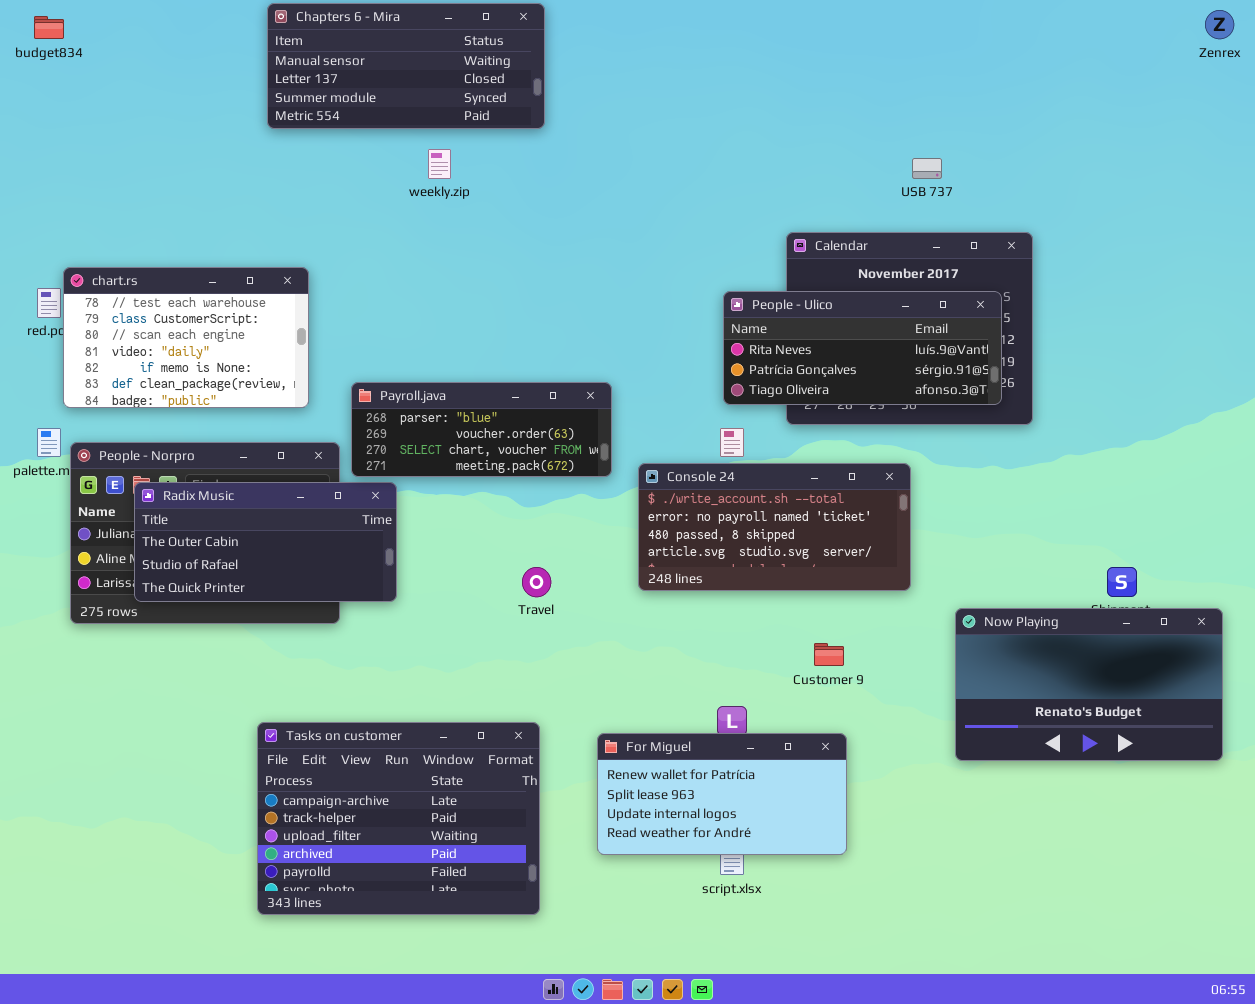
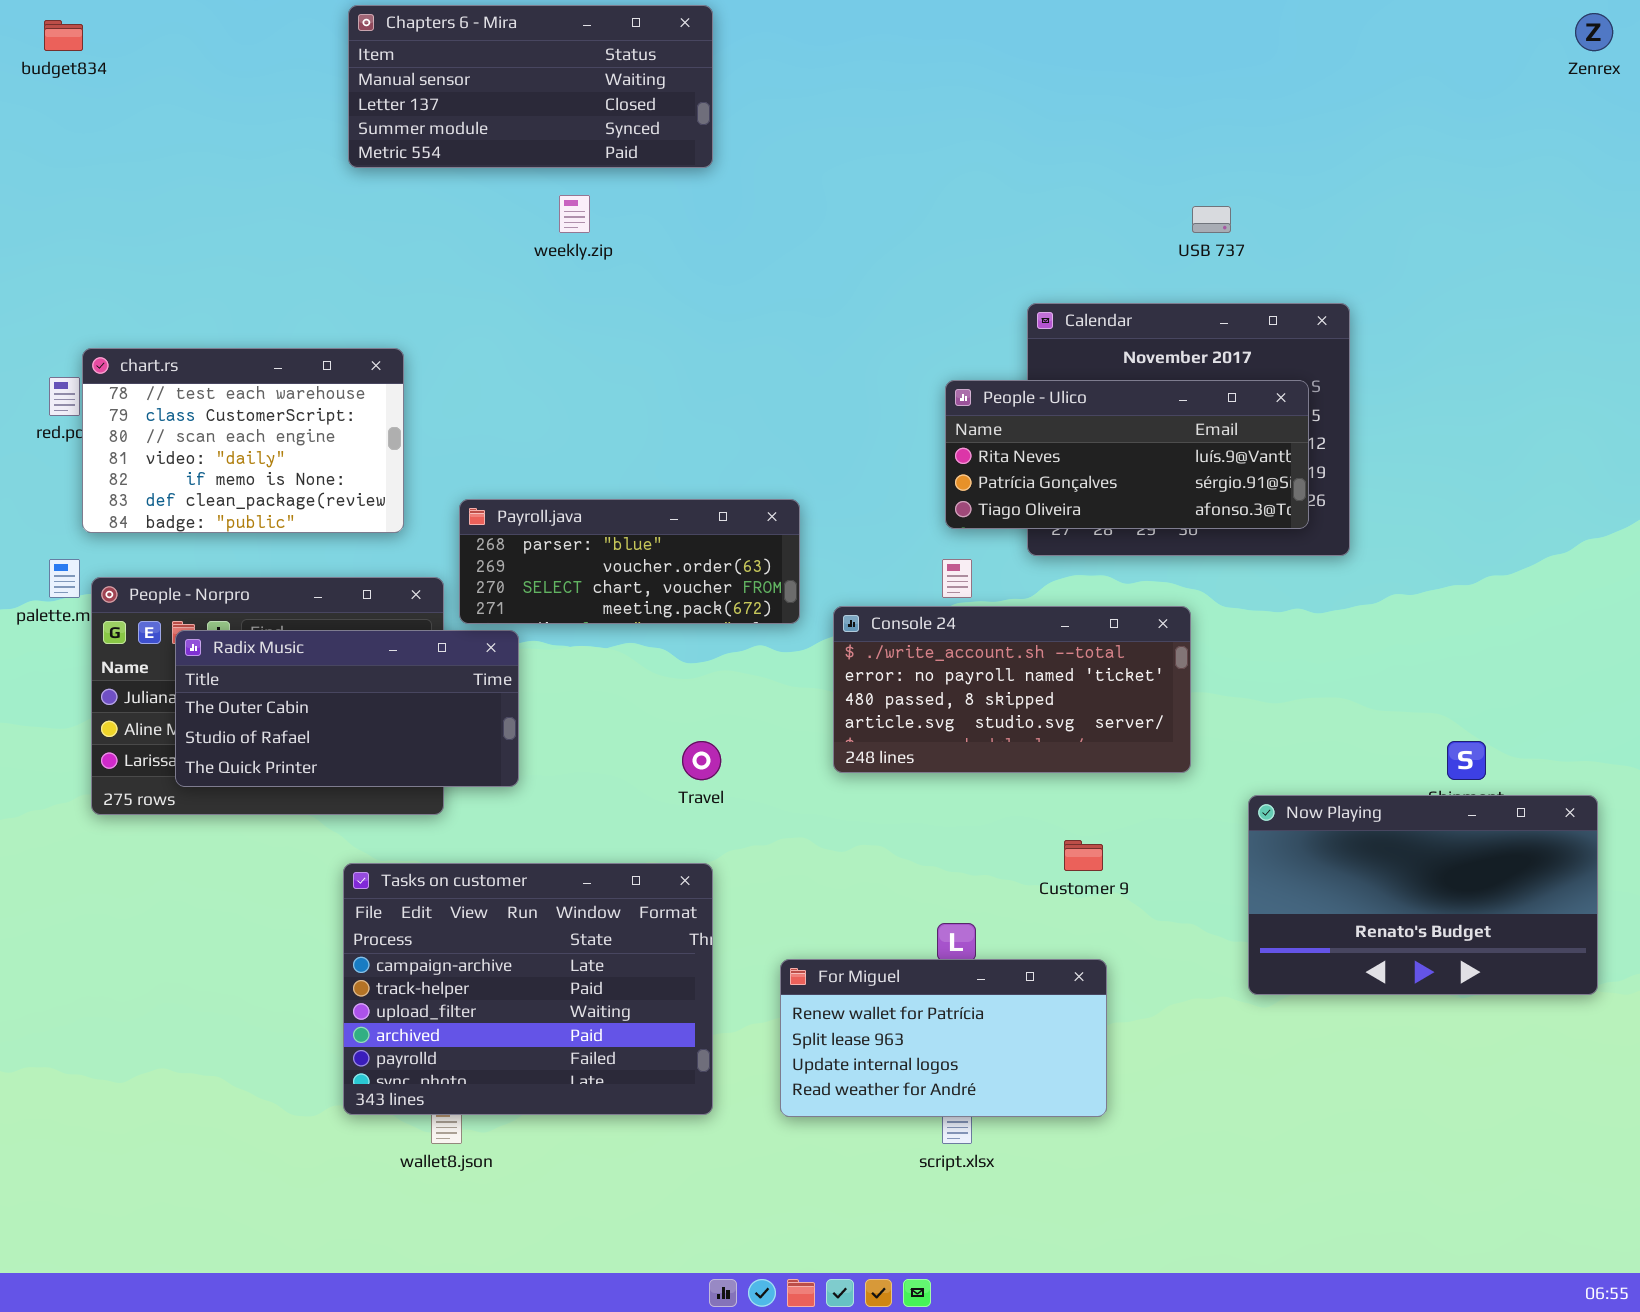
Tasks on customer: [257,722,540,915] -> [343,863,713,1115], moved

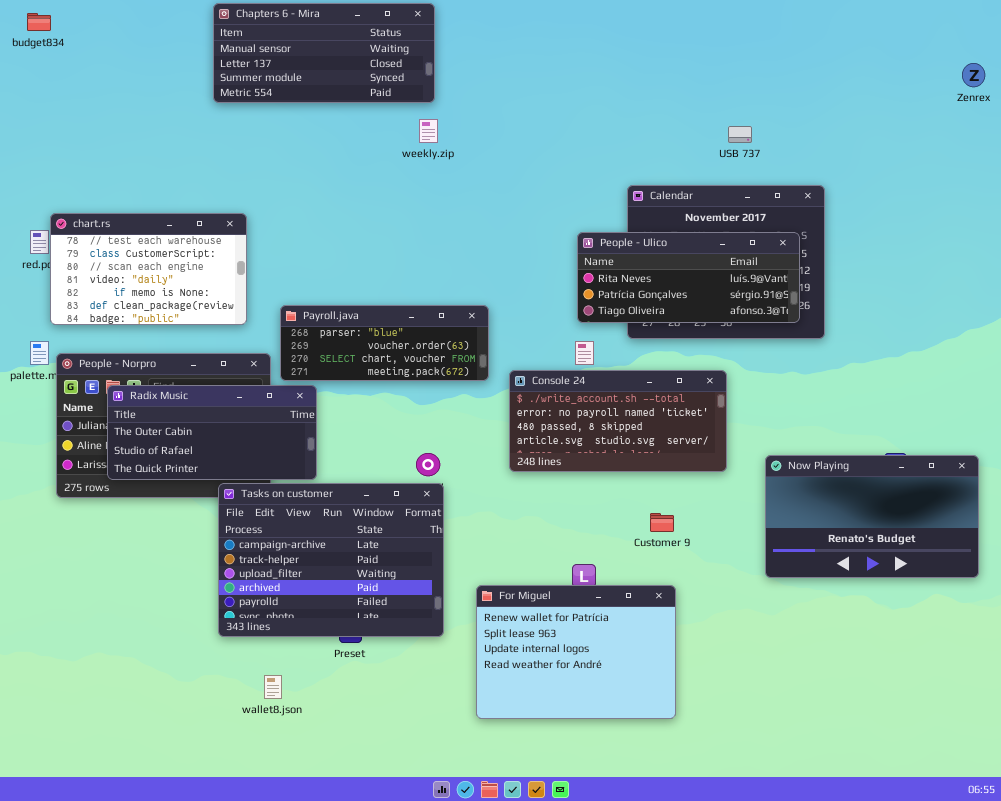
Zenrex: [1575,13,1613,51] -> [962,63,985,87], moved
weekly.zip: [559,195,590,233] -> [419,119,438,143], moved
Now Playing: [1248,795,1598,995] -> [765,455,979,578], moved
Tasks on customer: [343,863,713,1115] -> [218,483,444,637], moved
For Miguel: [780,959,1107,1117] -> [476,585,676,719], resized

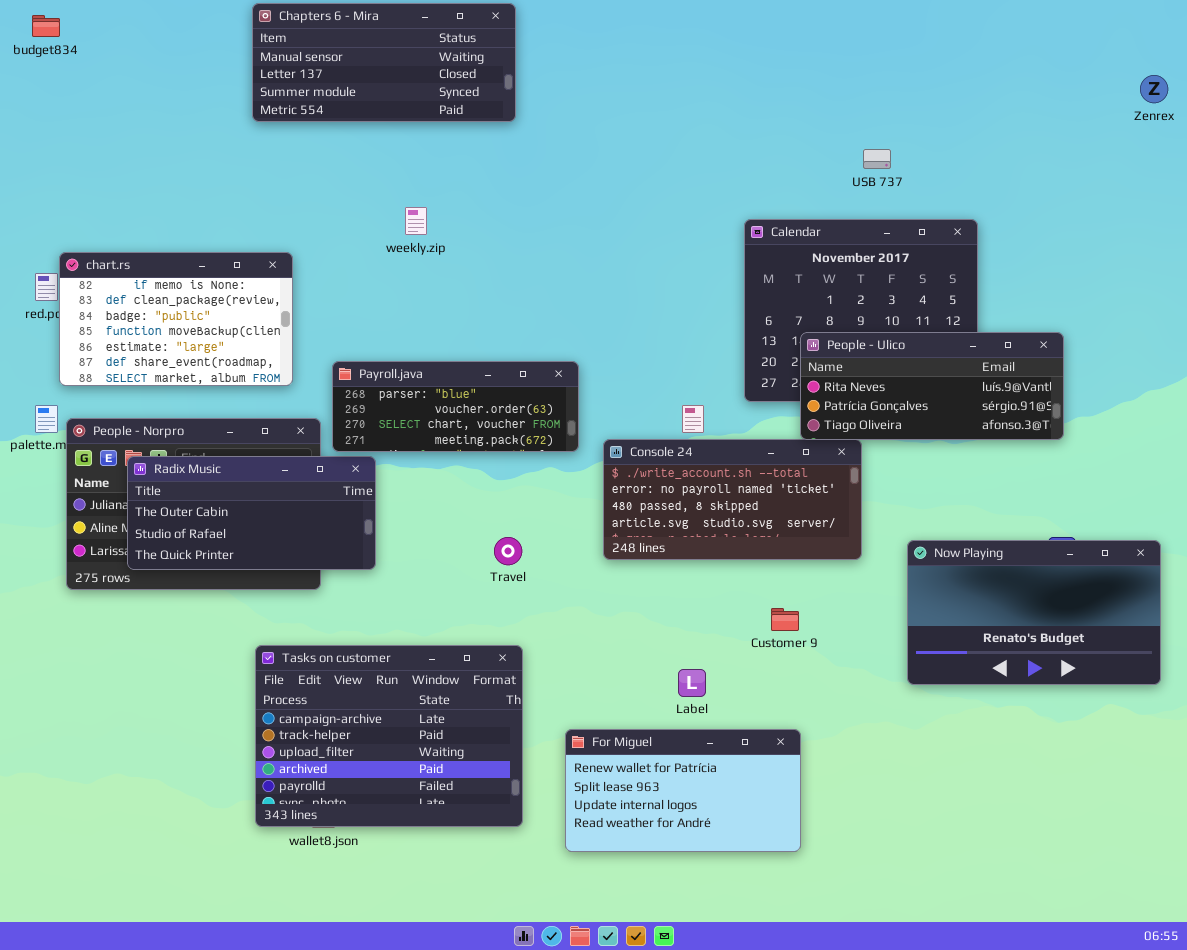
weekly.zip: [419,119,438,143] -> [405,207,427,235], moved
chart.rs: [50,213,247,325] -> [59,252,293,386], scrolled down 4 rows
People - Ulico: [577,232,800,323] -> [800,332,1064,440], moved
Tasks on customer: [218,483,444,637] -> [255,645,523,827], moved
For Miguel: [476,585,676,719] -> [565,729,801,852], resized

